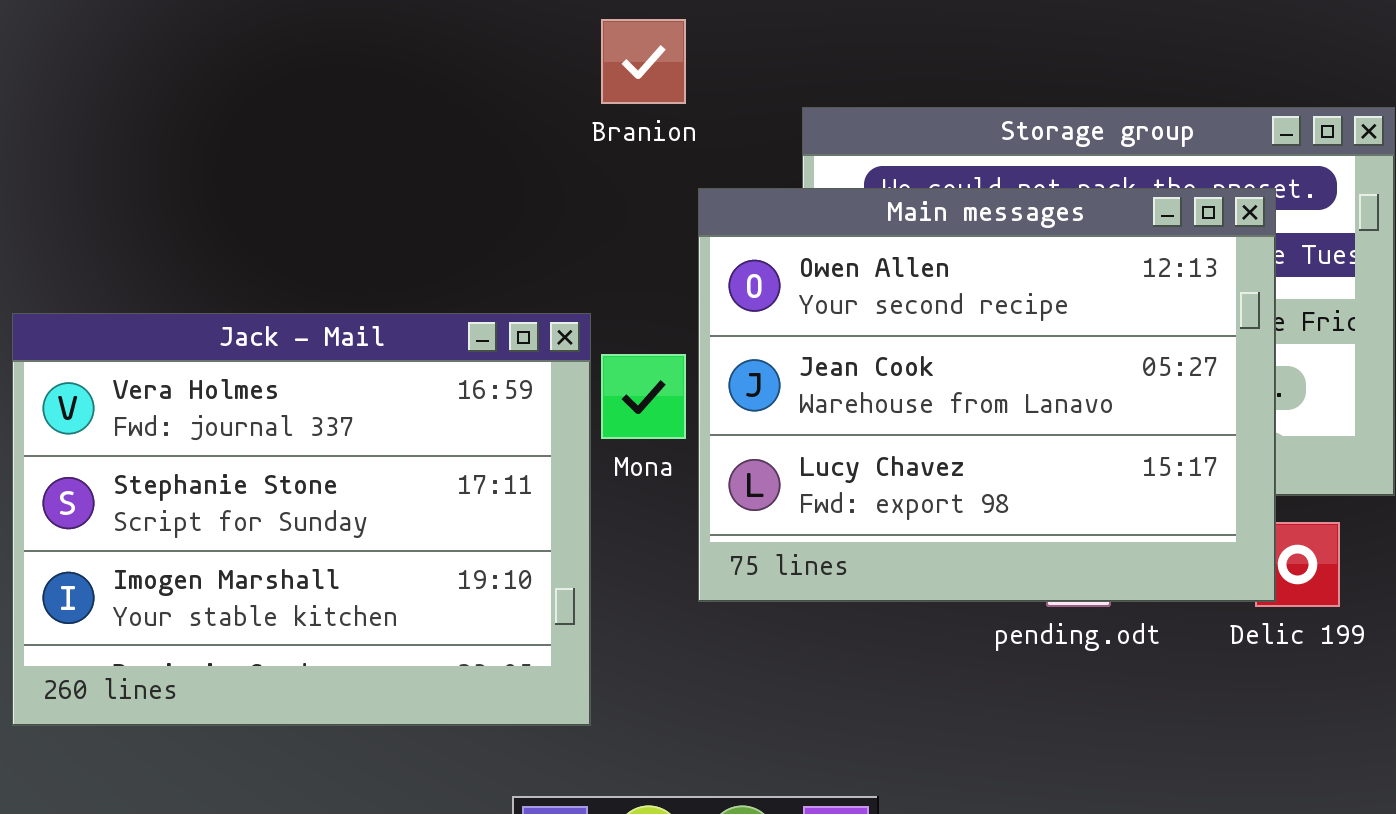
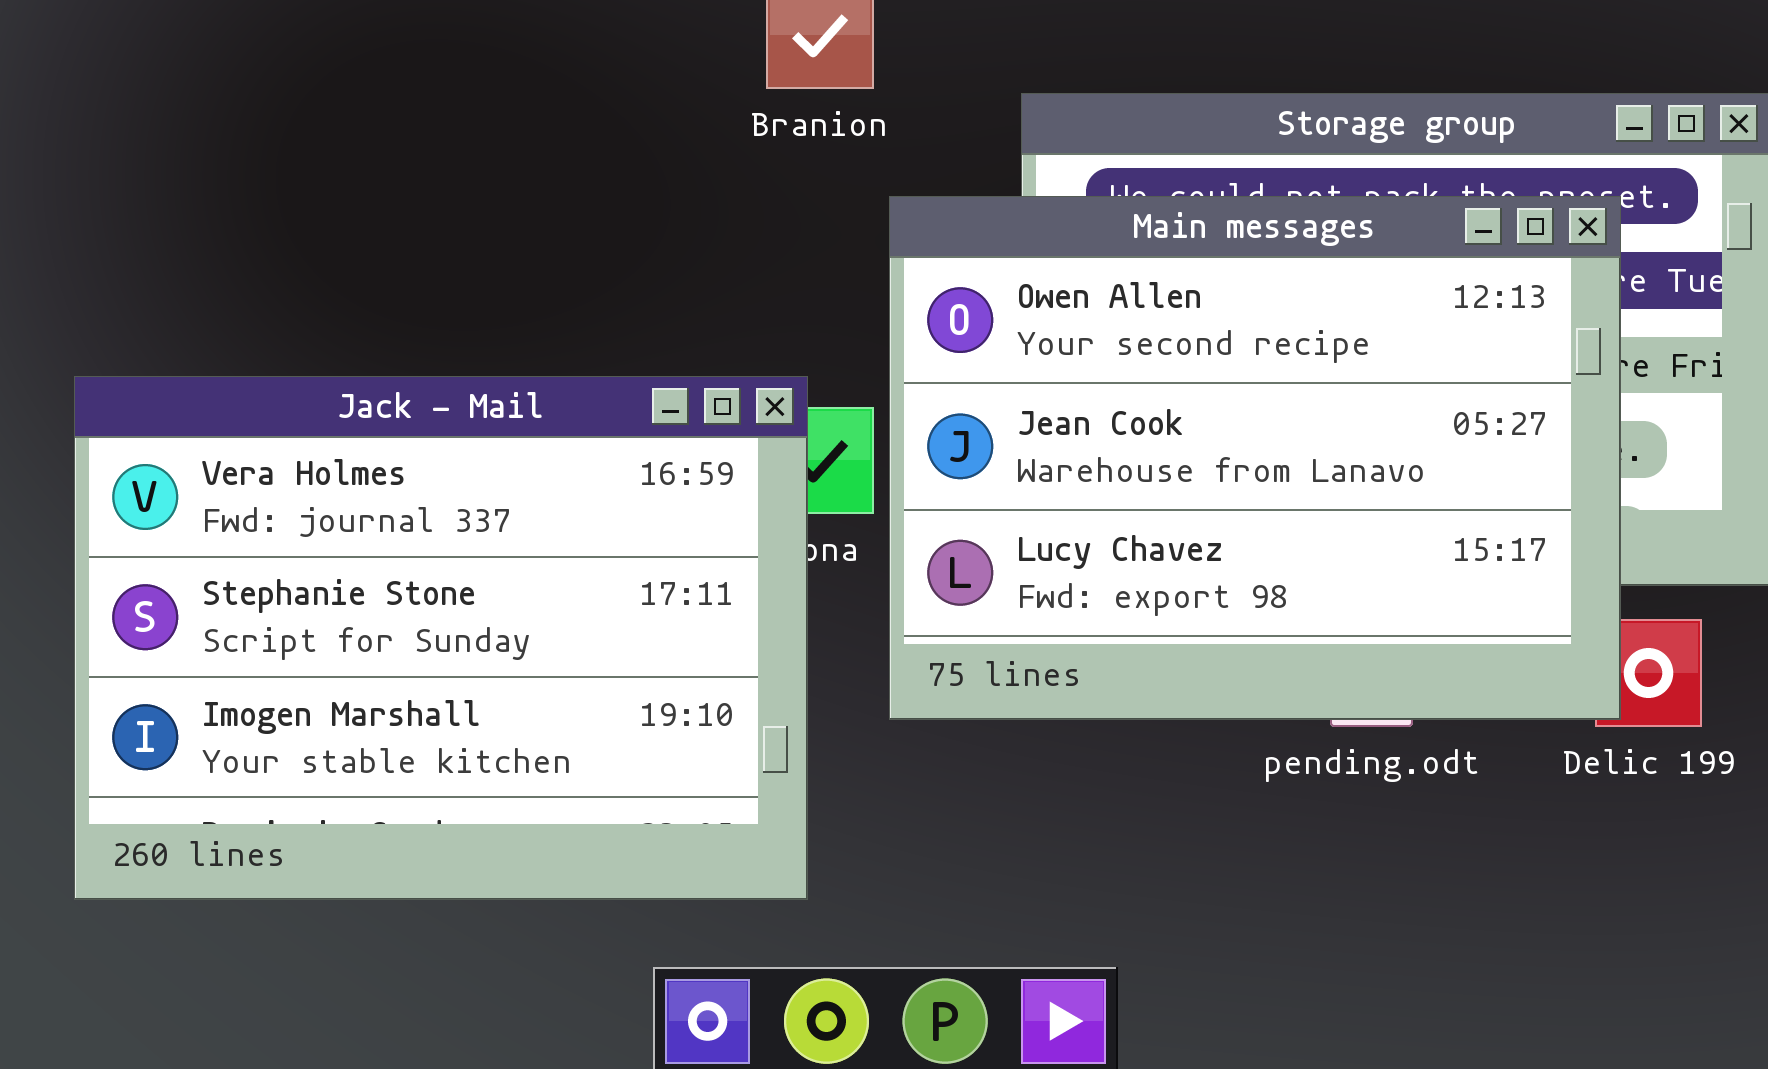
Jack - Mail: [12,313,591,726] -> [74,376,808,900], moved

